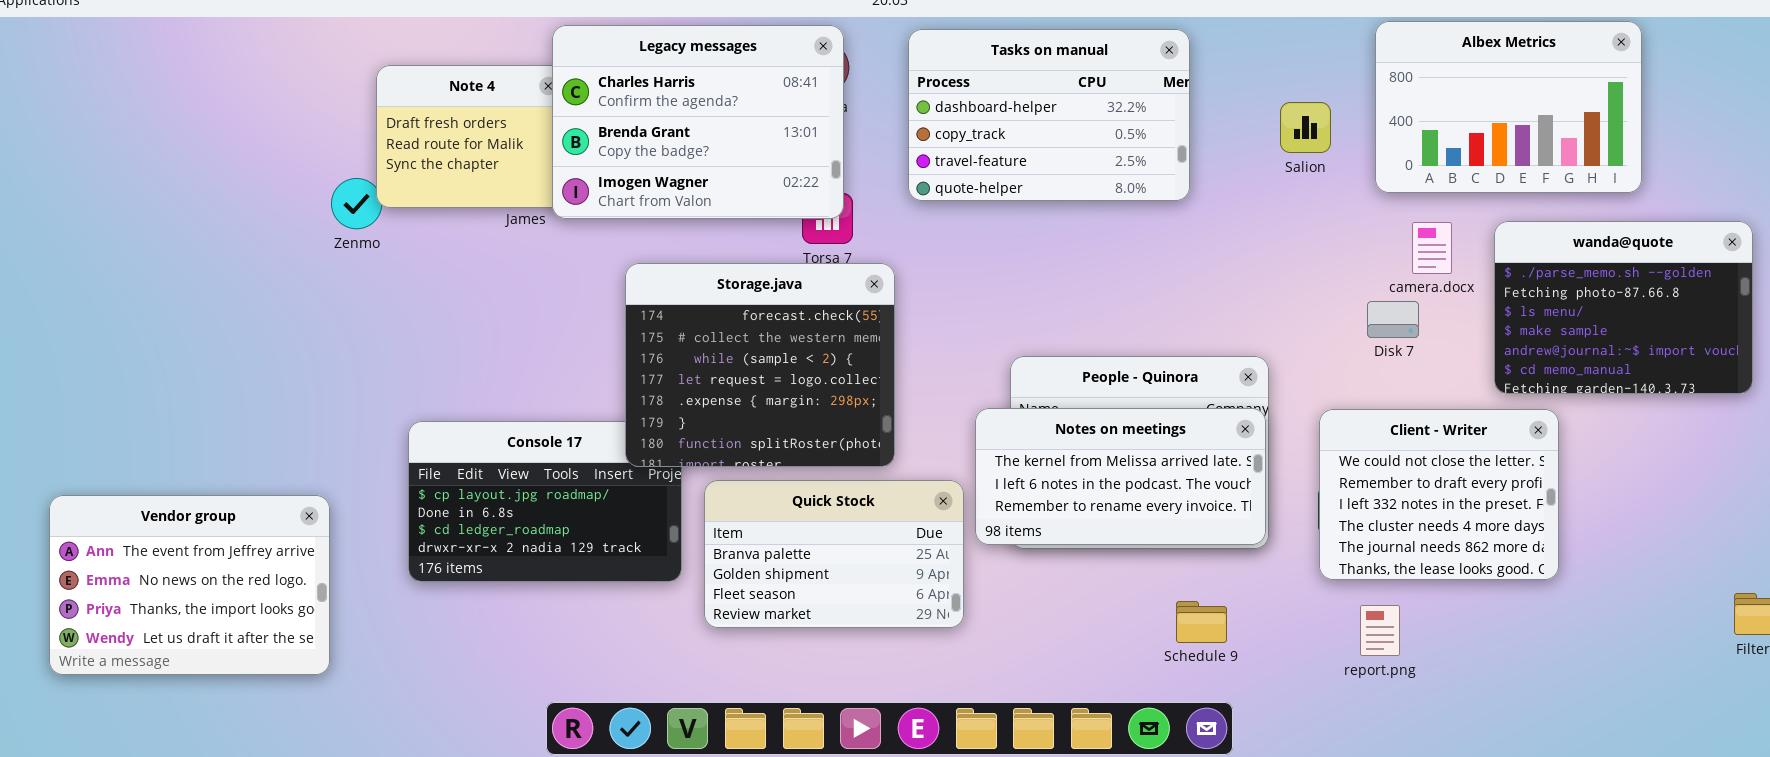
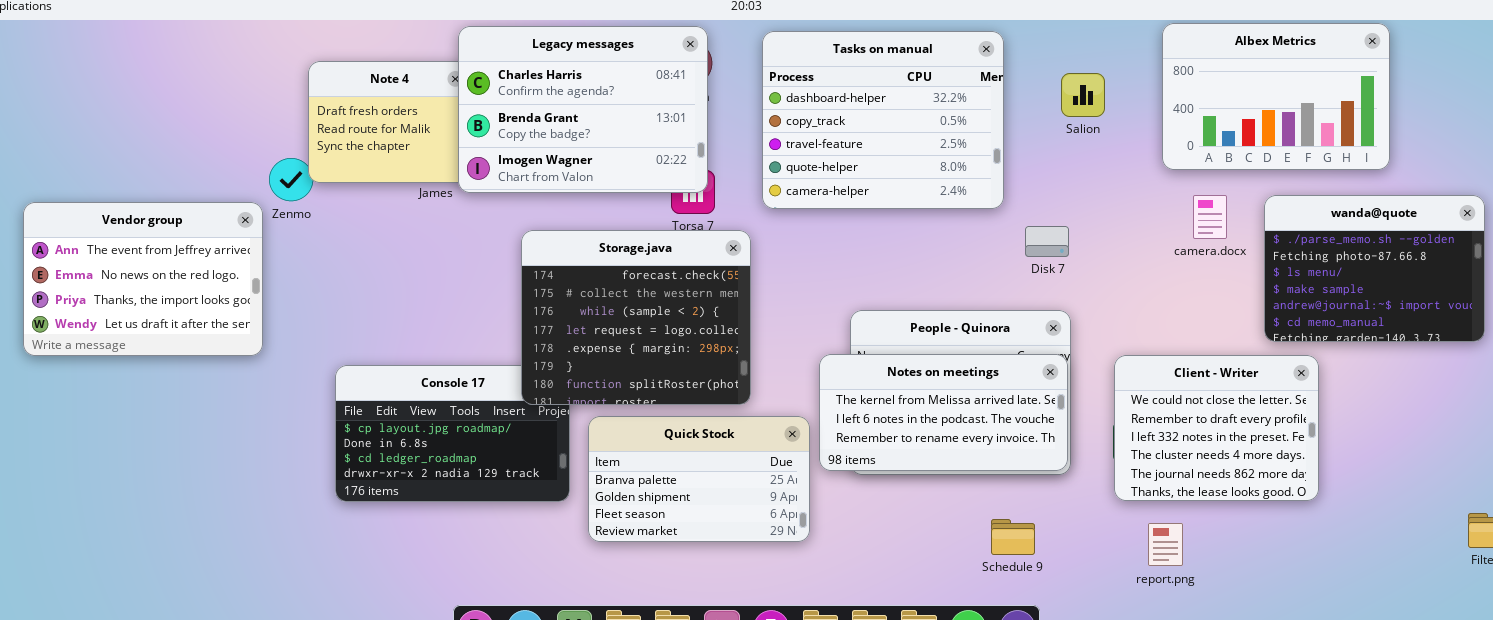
Tasks on manual: [908,29,1190,201] -> [762,31,1004,209], resized
Salion: [1280,102,1331,153] -> [1061,73,1105,117], moved
Disk 7: [1367,301,1419,338] -> [1025,226,1069,257], moved
Vendor group: [49,495,330,675] -> [23,202,263,356], moved

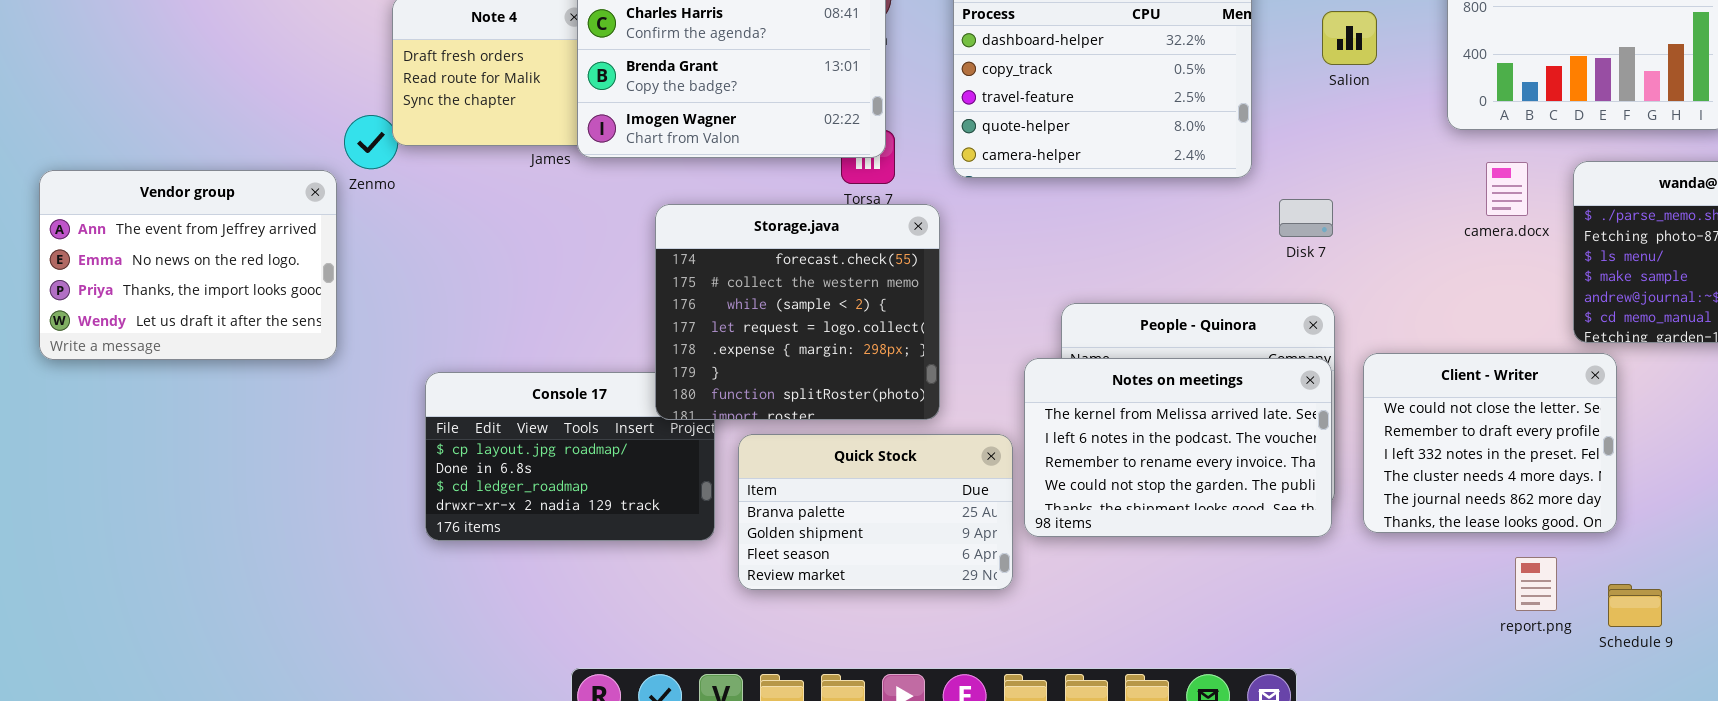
Notes on meetings: [819,354,1068,471] -> [1024,358,1332,537], resized
Client - Writer: [1114,355,1319,501] -> [1363,353,1617,533], moved
Schedule 9: [991,519,1035,555] -> [1608,584,1662,627], moved
report.png: [1148,523,1183,566] -> [1515,557,1557,611], moved

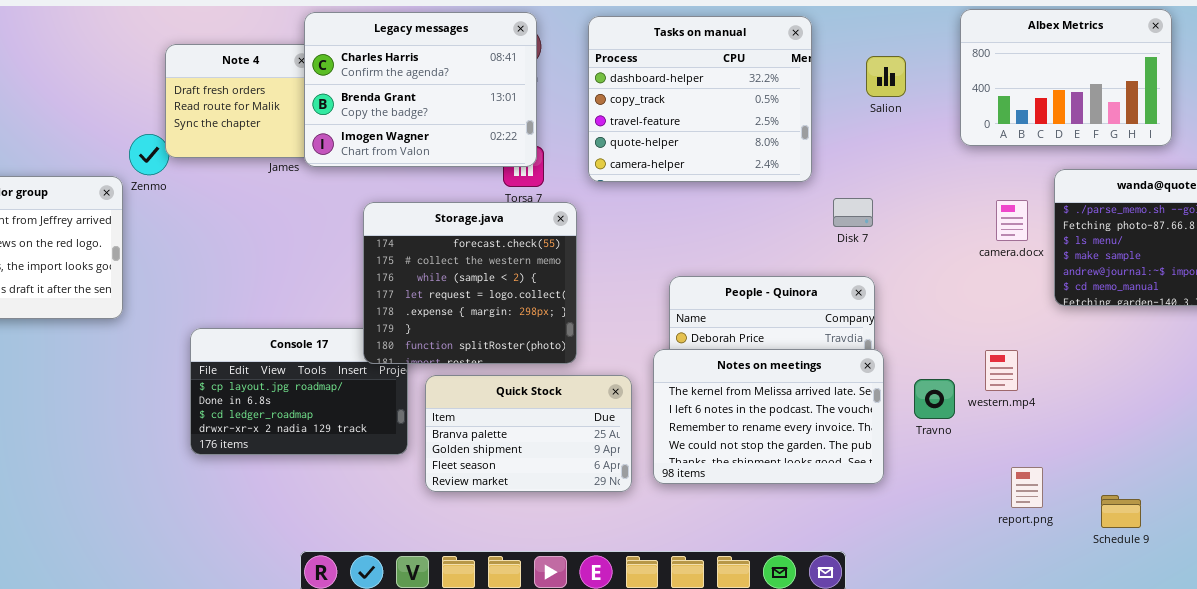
camera.docx: [1486,162,1528,216] -> [996,200,1028,241], moved
Client - Writer: [1363,353,1617,533] -> none, closed
Notes on meetings: [1024,358,1332,537] -> [653,349,884,484], moved
Schedule 9: [1608,584,1662,627] -> [1101,495,1141,528], moved

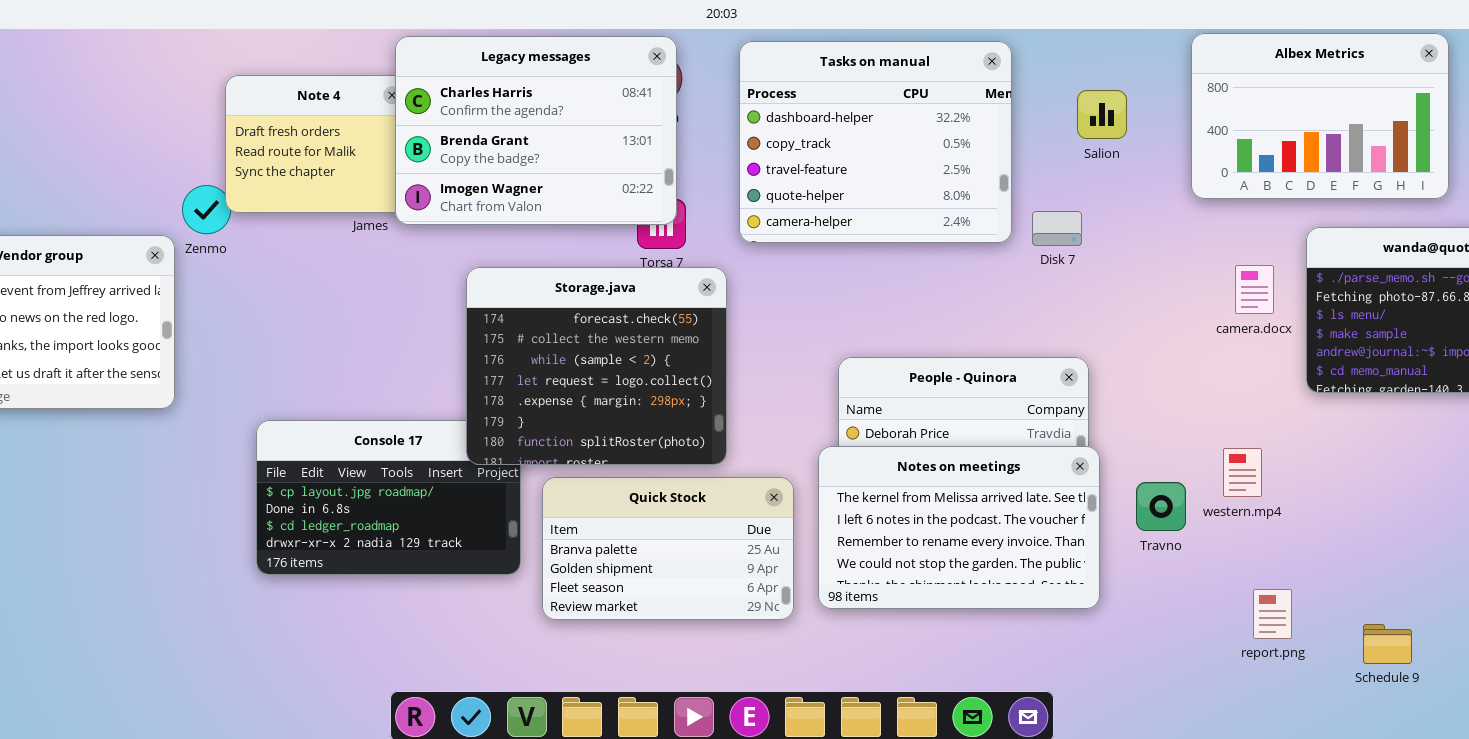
Disk 7: [833,198,873,227] -> [1032,211,1082,246], moved

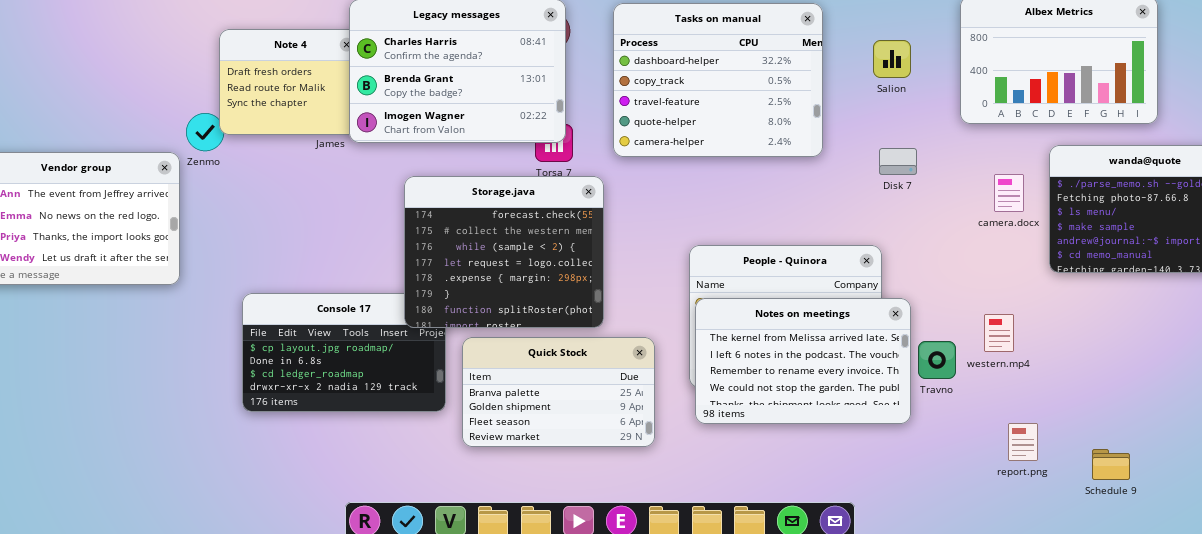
Disk 7: [1032,211,1082,246] -> [879,148,917,175], moved
Notes on meetings: [818,446,1100,609] -> [695,298,911,424], moved

